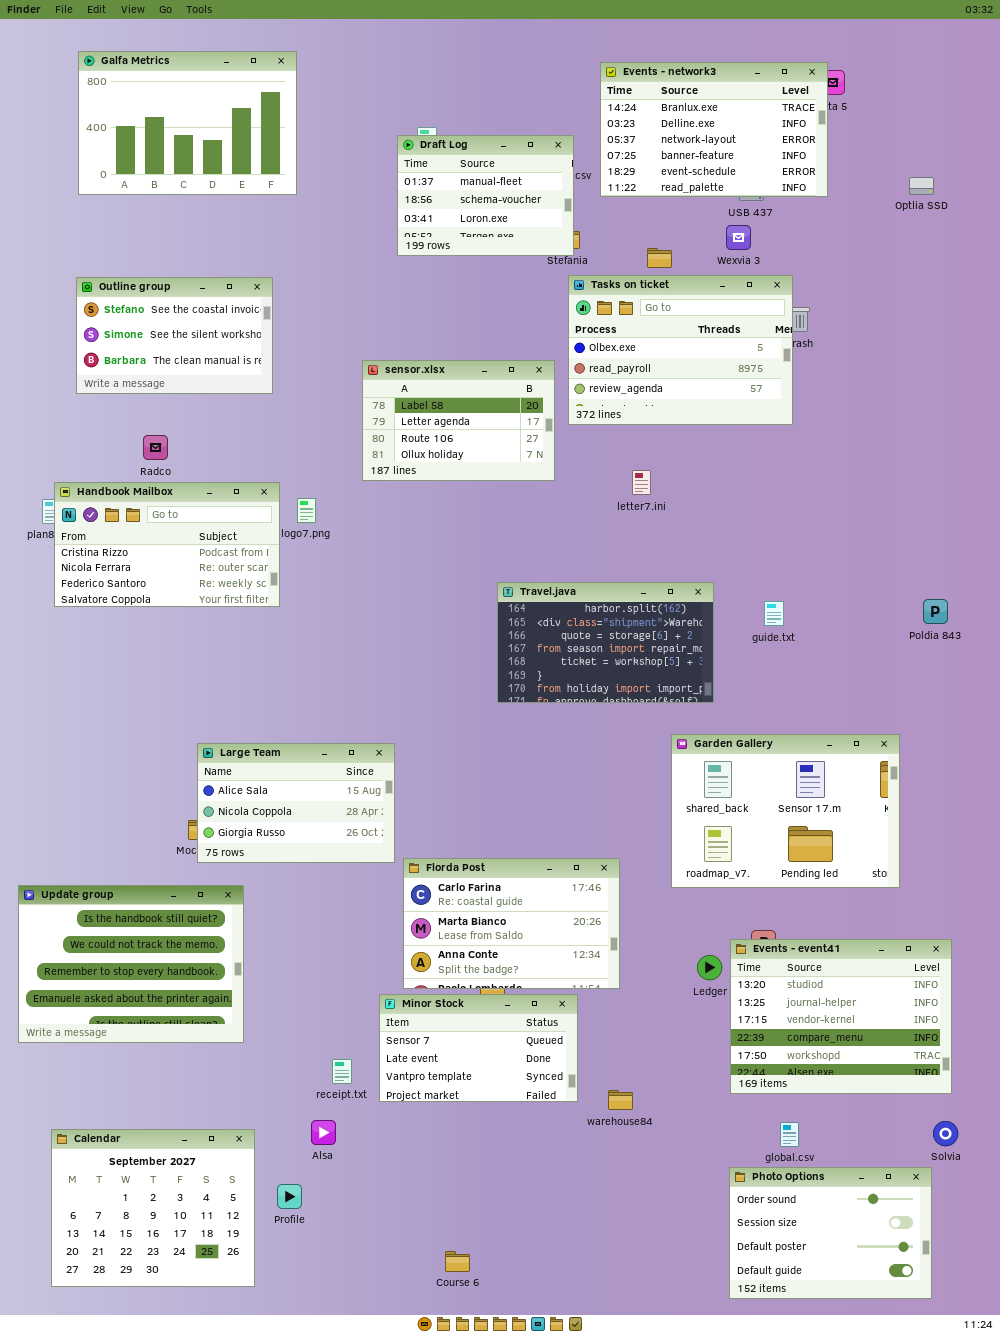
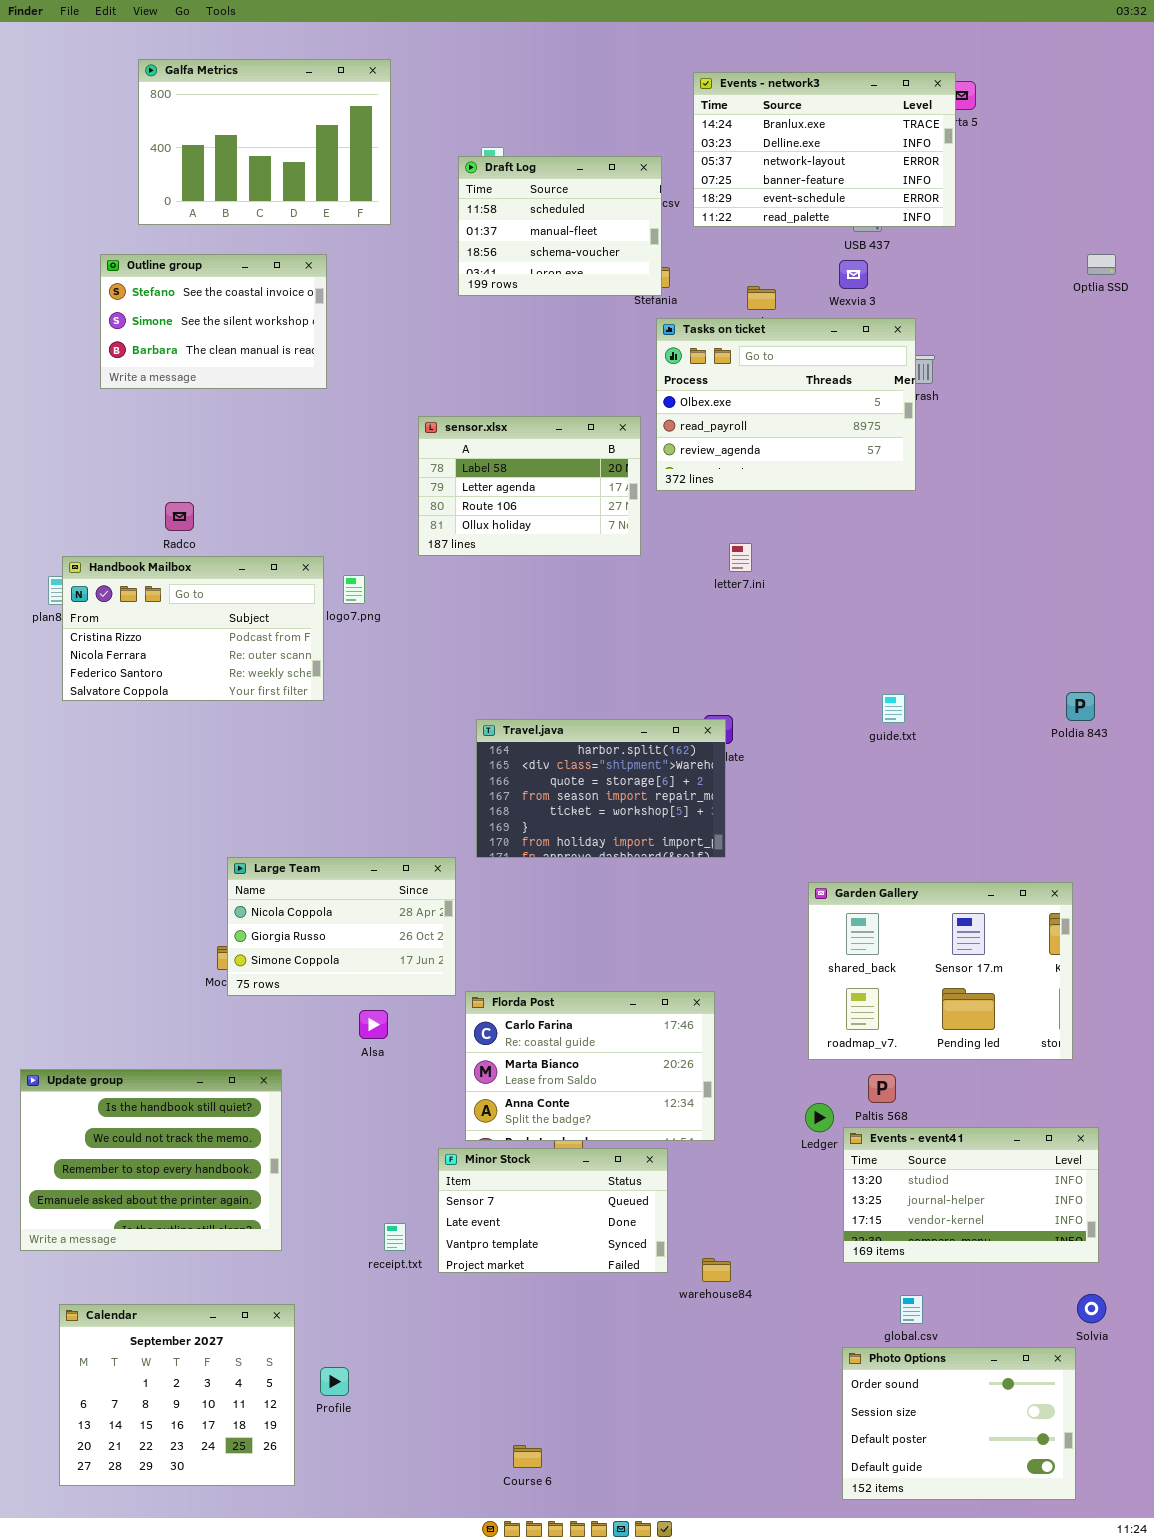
Galfa Metrics: [78,51,297,195] -> [138,59,391,225], moved
Draft Log: [397,135,574,256] -> [458,156,662,296], scrolled up 1 row
Optlia SSD: [909,177,934,195] -> [1087,254,1116,275], moved
Outline group: [76,277,273,394] -> [100,254,327,389], moved
Travel.java: [497,582,714,703] -> [476,719,726,858], moved
Garden Gallery: [671,734,900,888] -> [808,882,1073,1060], moved
Large Team: [197,743,395,863] -> [227,857,456,996], scrolled down 1 row
Update group: [18,885,244,1043] -> [20,1069,282,1251], moved
Events - event41: [730,939,952,1094] -> [843,1127,1099,1263], resized
Alsa: [311,1120,336,1145] -> [359,1010,388,1039], moved

